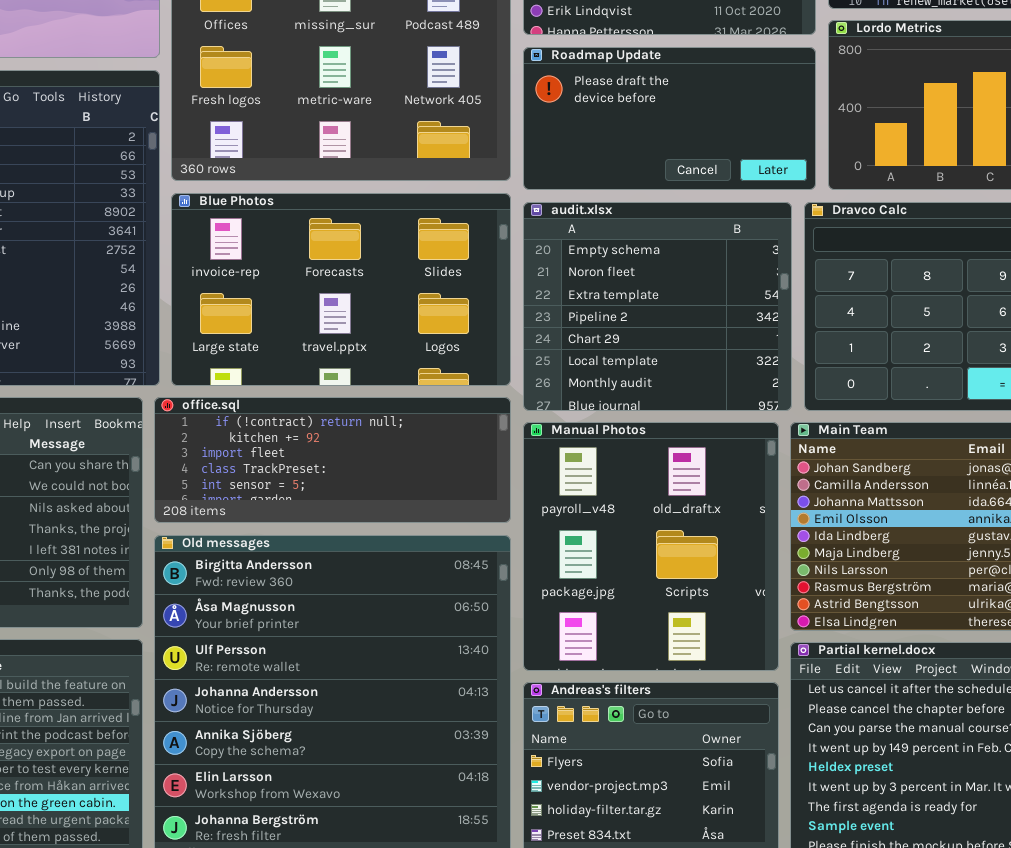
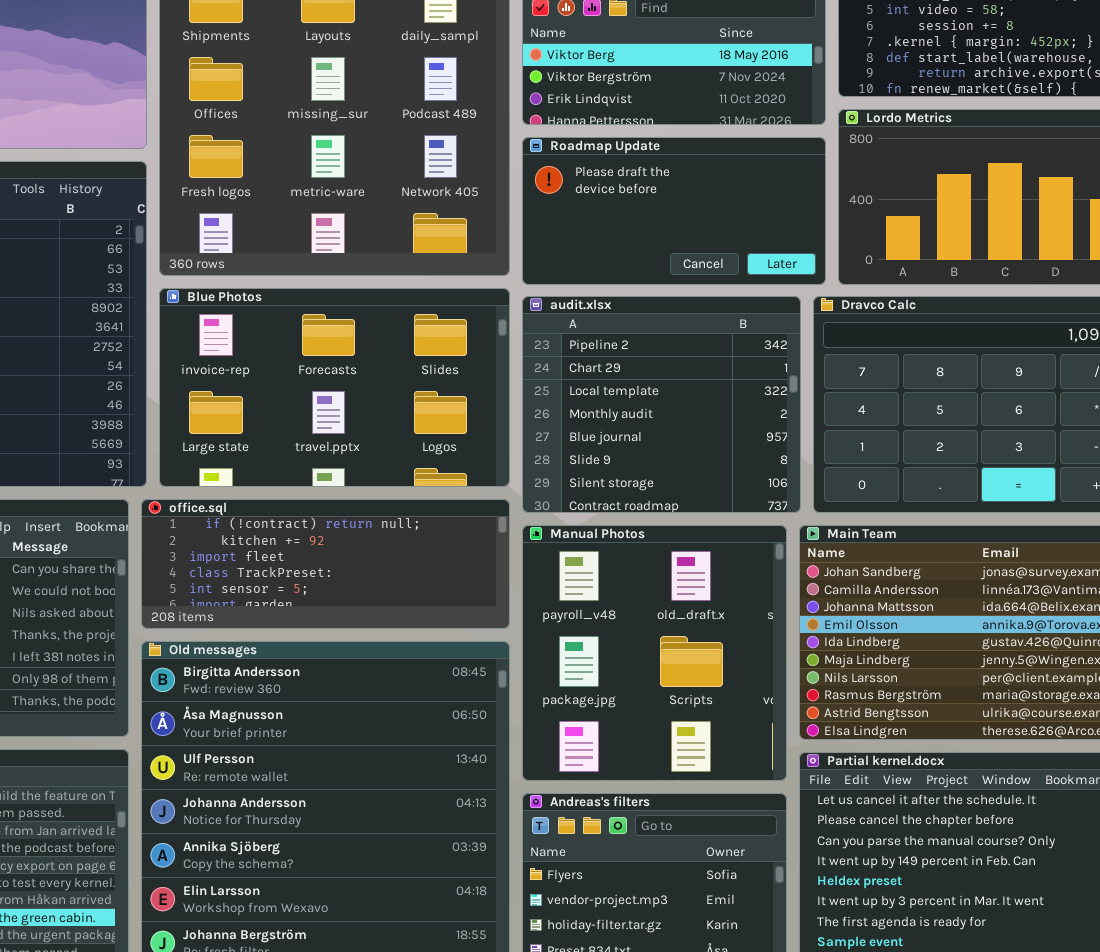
audit.xlsx: [523,202,792,411] -> [522,296,801,513], scrolled down 3 rows

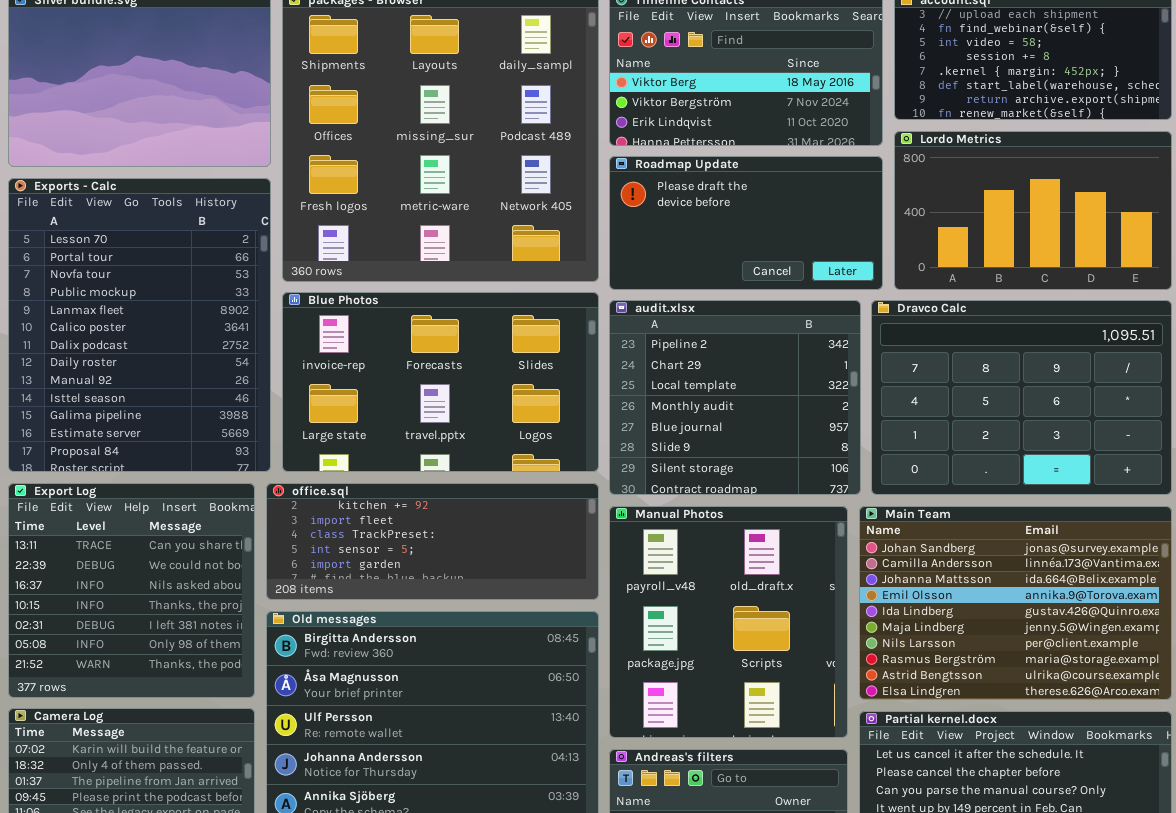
office.sql: [141,499,510,629] -> [266,483,599,600], scrolled down 1 row

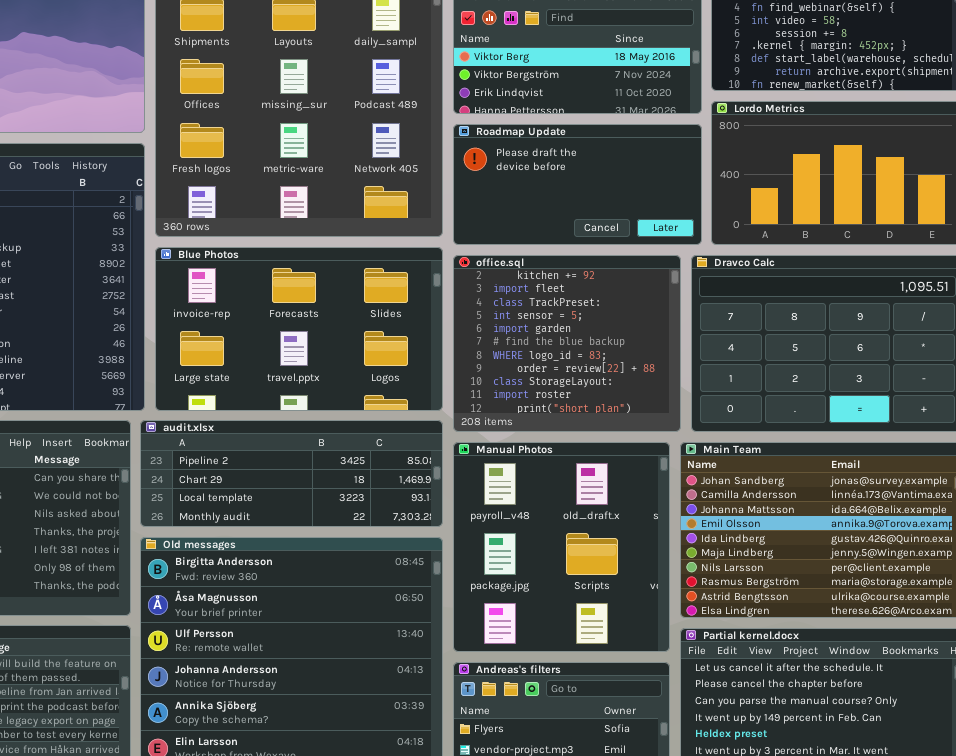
audit.xlsx: [609,300,861,495] -> [140,420,443,527], moved, resized
office.sql: [266,483,599,600] -> [453,255,681,432], moved, resized

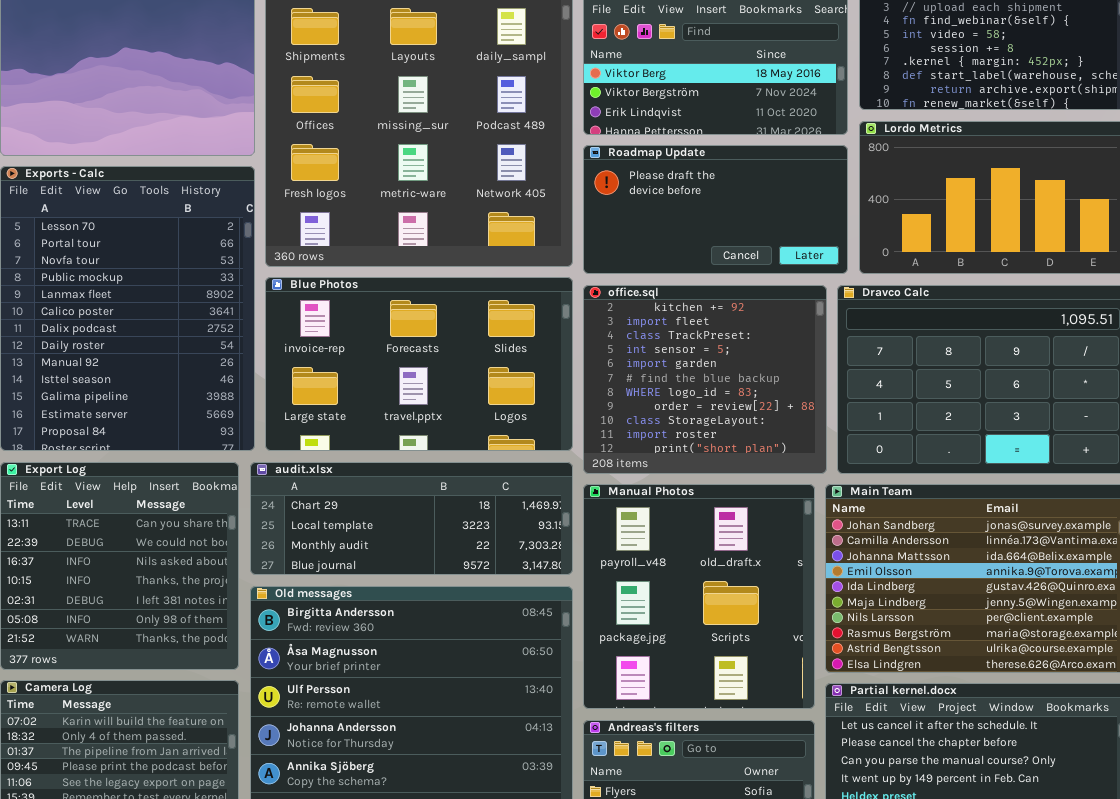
audit.xlsx: [140,420,443,527] -> [250,462,573,575], scrolled down 1 row

